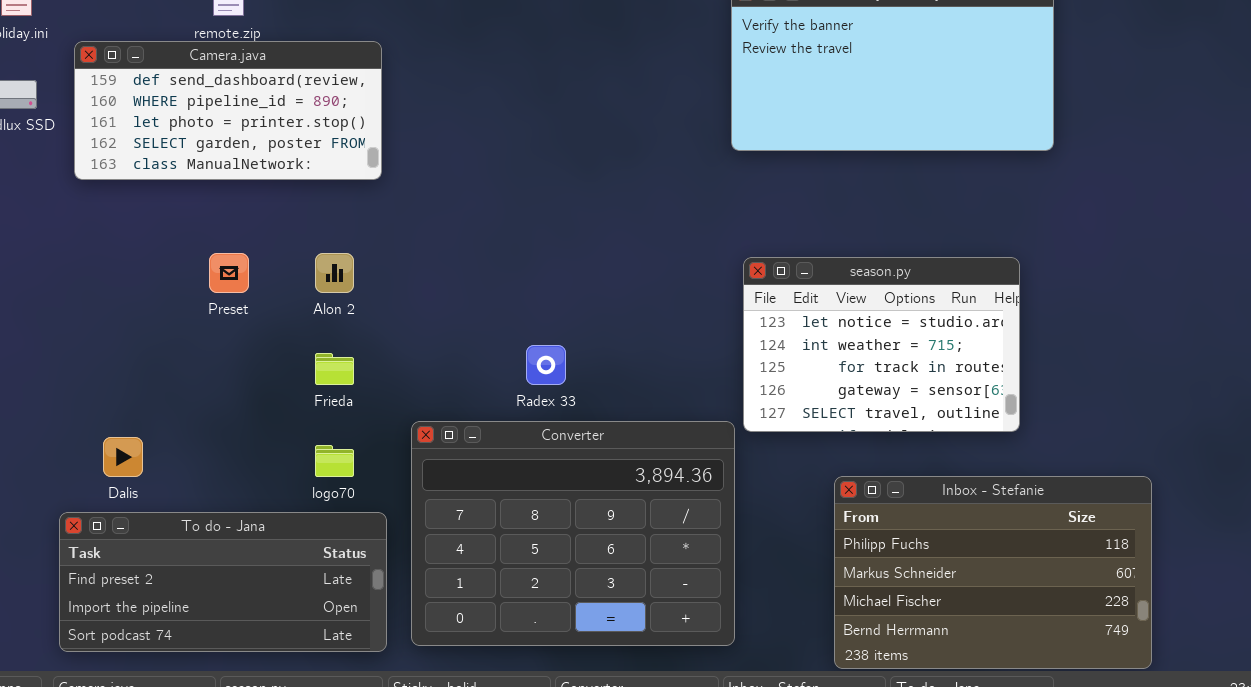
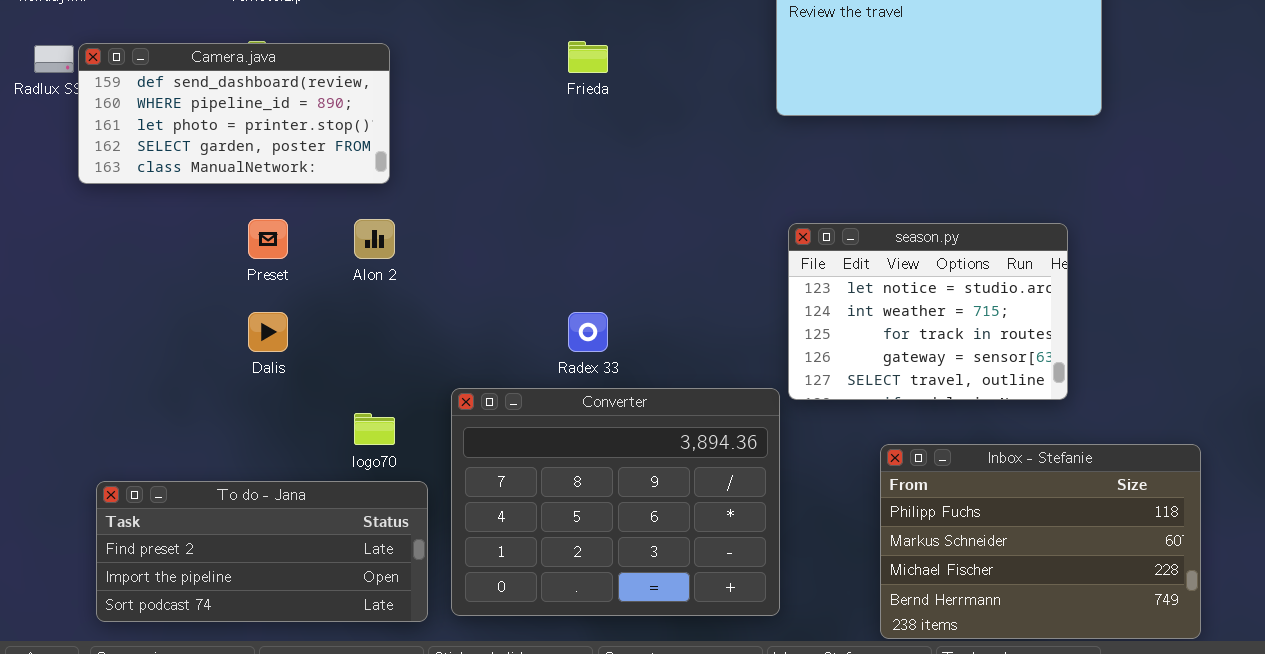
Camera.java: [74,41,382,180] -> [78,43,390,184], moved
Frieda: [315,353,354,385] -> [568,41,608,73], moved
Dalis: [103,437,143,477] -> [248,312,288,352], moved

